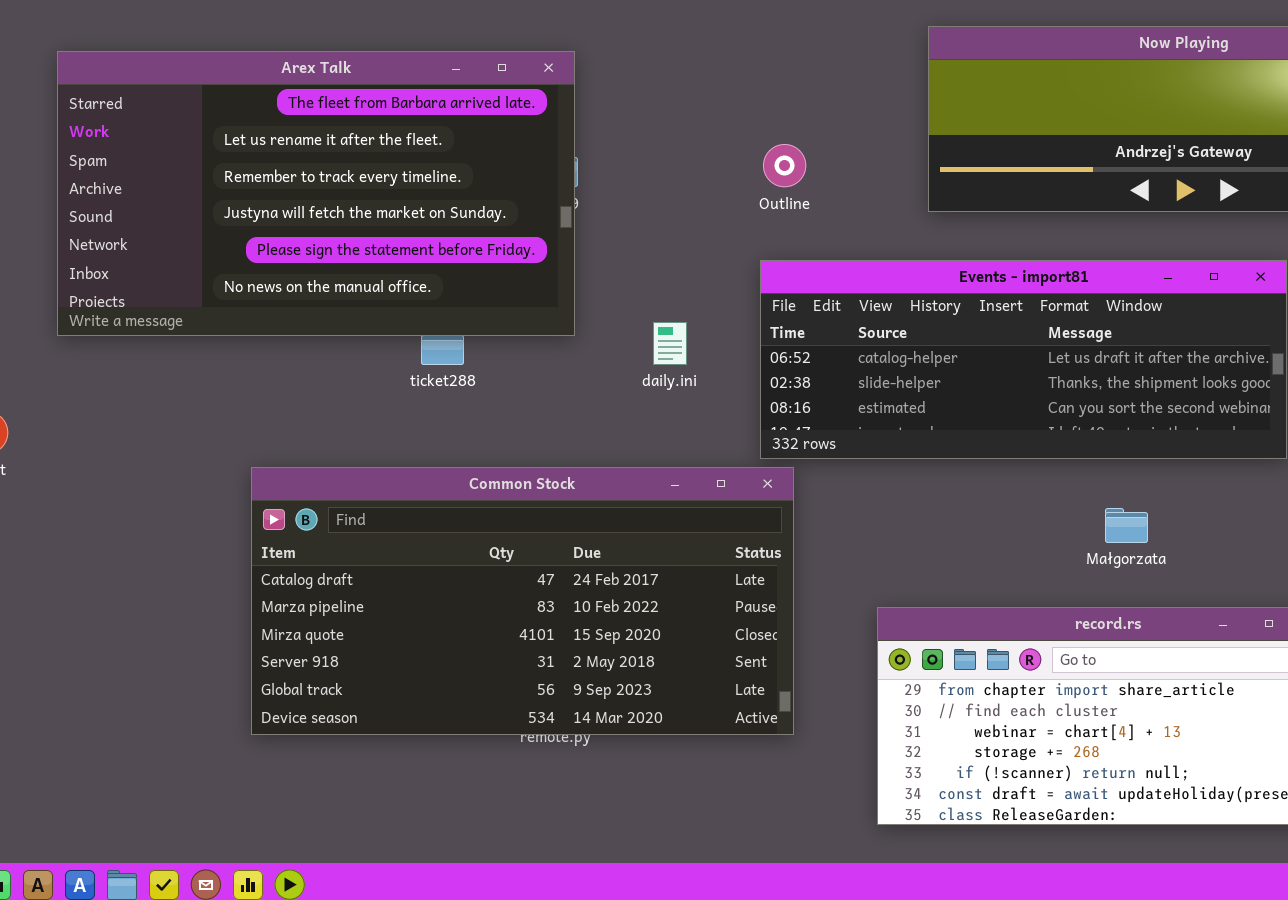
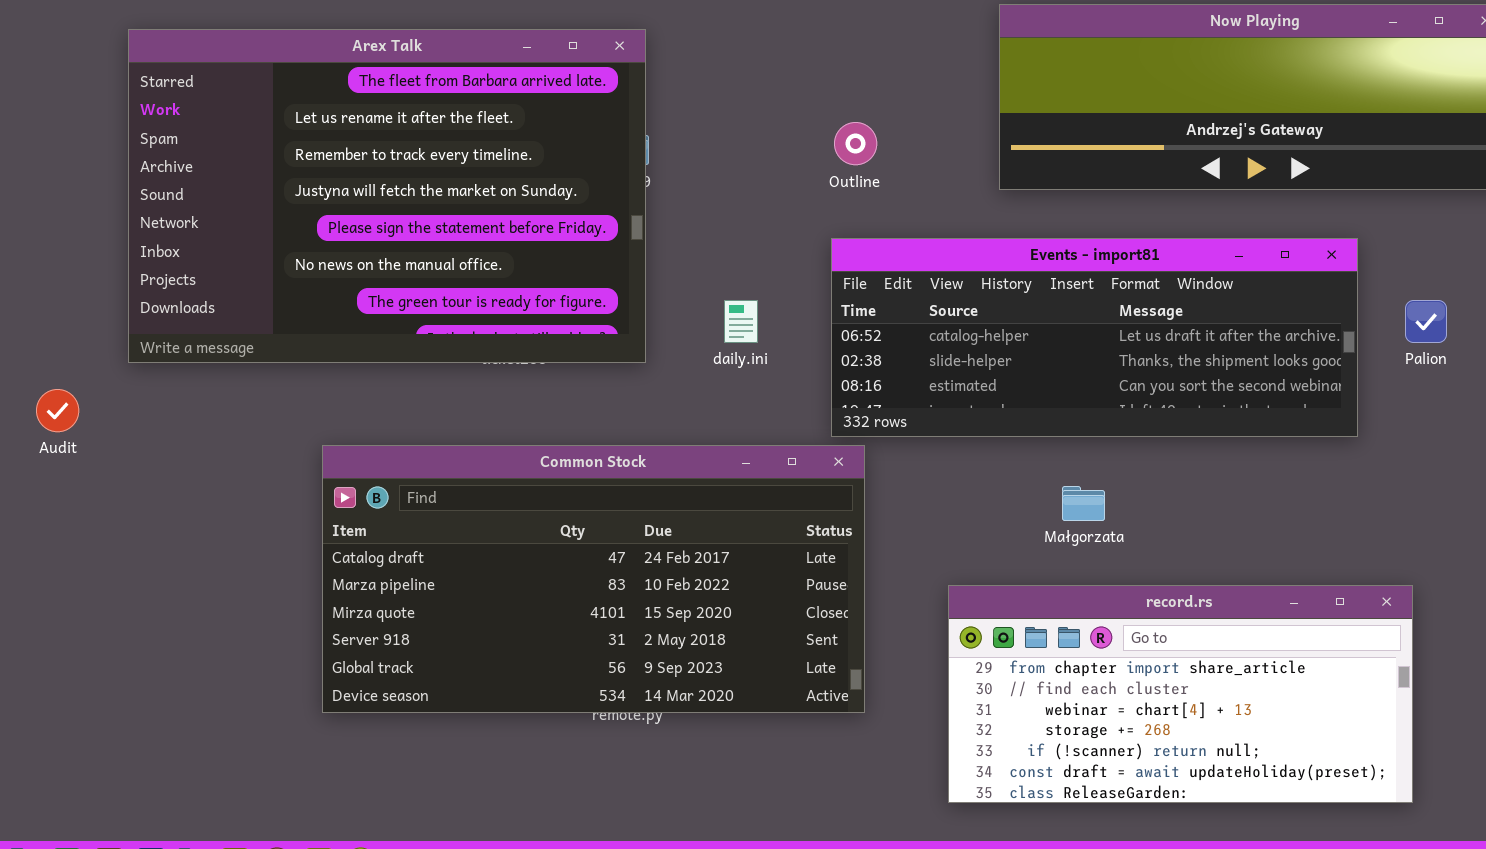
Arex Talk: [57,51,575,336] -> [128,29,646,363], resized
Małgorzata: [1105,508,1148,543] -> [1062,486,1105,521], moved

